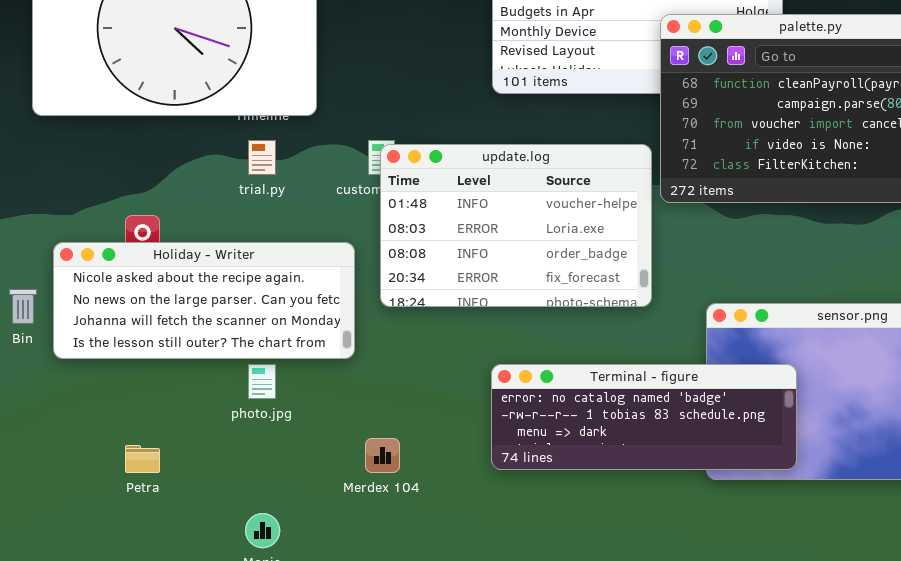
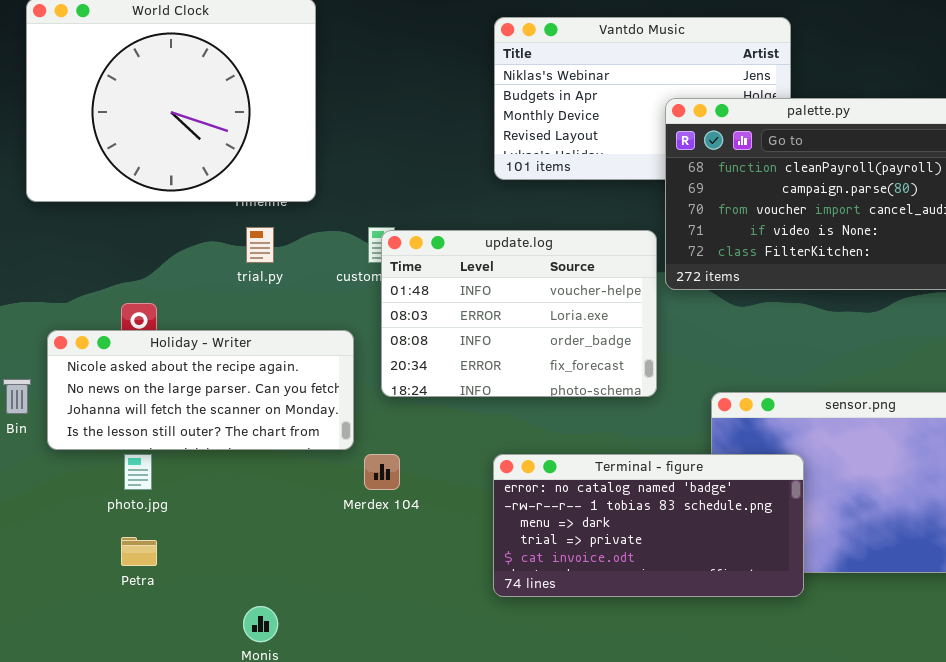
photo.jpg: [248,364,276,399] -> [124,454,152,490], moved
Terminal - figure: [491,364,797,470] -> [493,454,804,597], resized
Merdex 104: [365,438,400,473] -> [364,454,400,490], moved

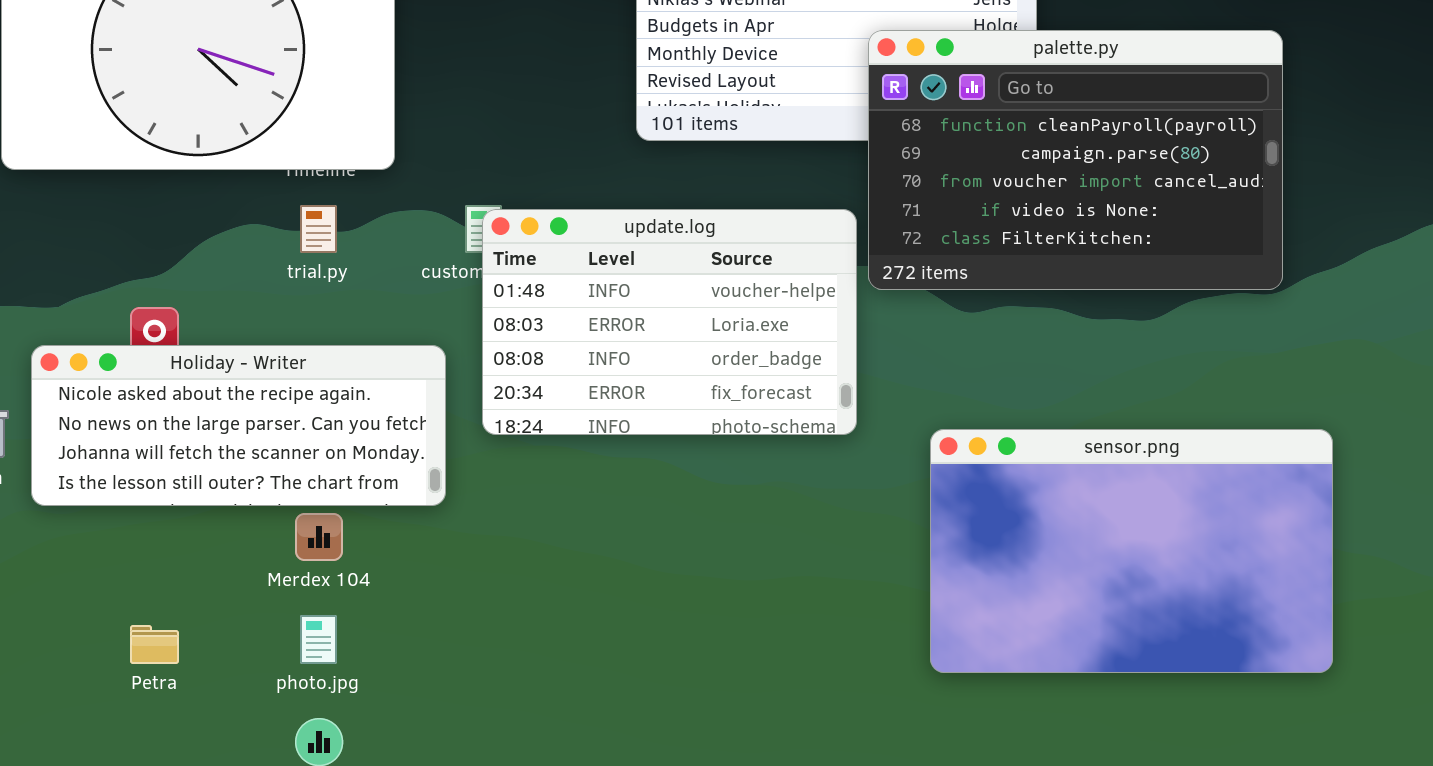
photo.jpg: [124,454,152,490] -> [300,615,337,664], moved
Merdex 104: [364,454,400,490] -> [295,513,343,561], moved
Terminal - figure: [493,454,804,597] -> none, closed

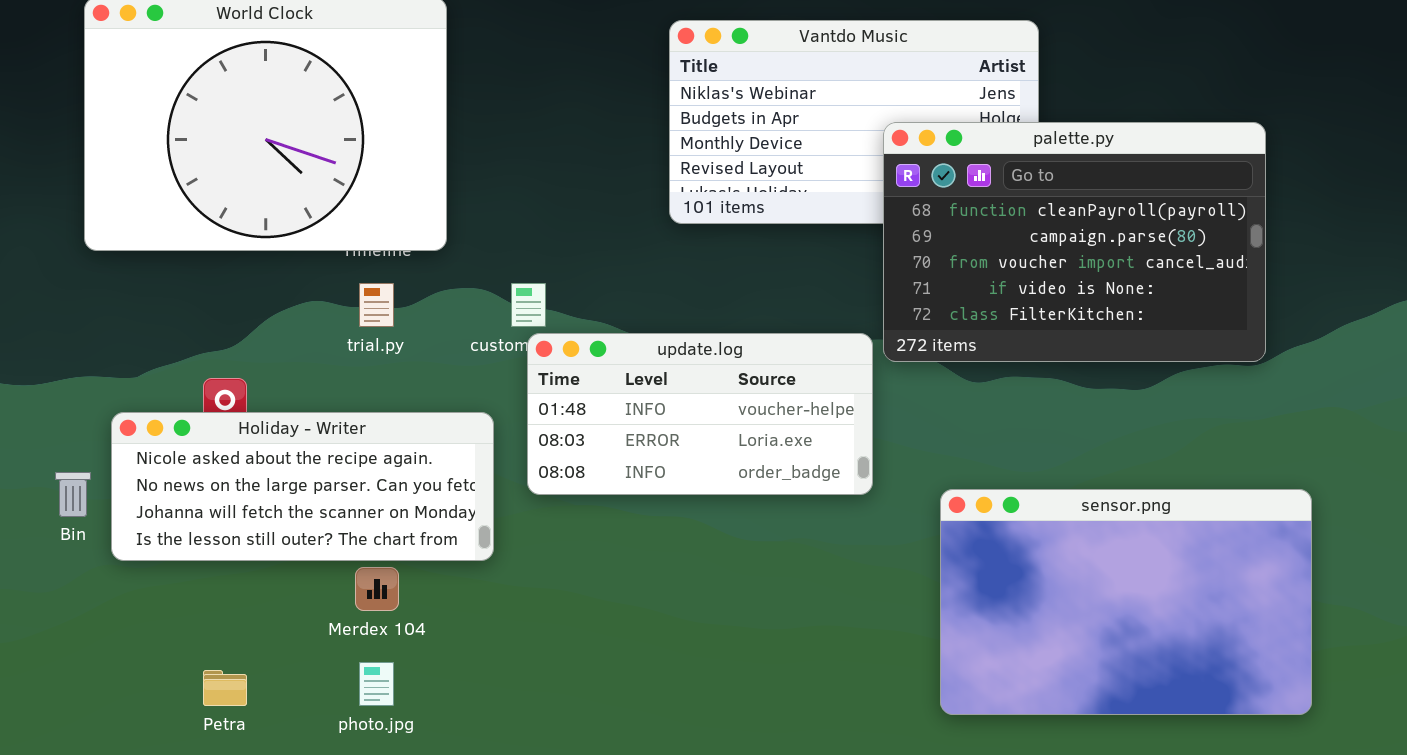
update.log: [482,209,857,435] -> [527,333,873,495], resized

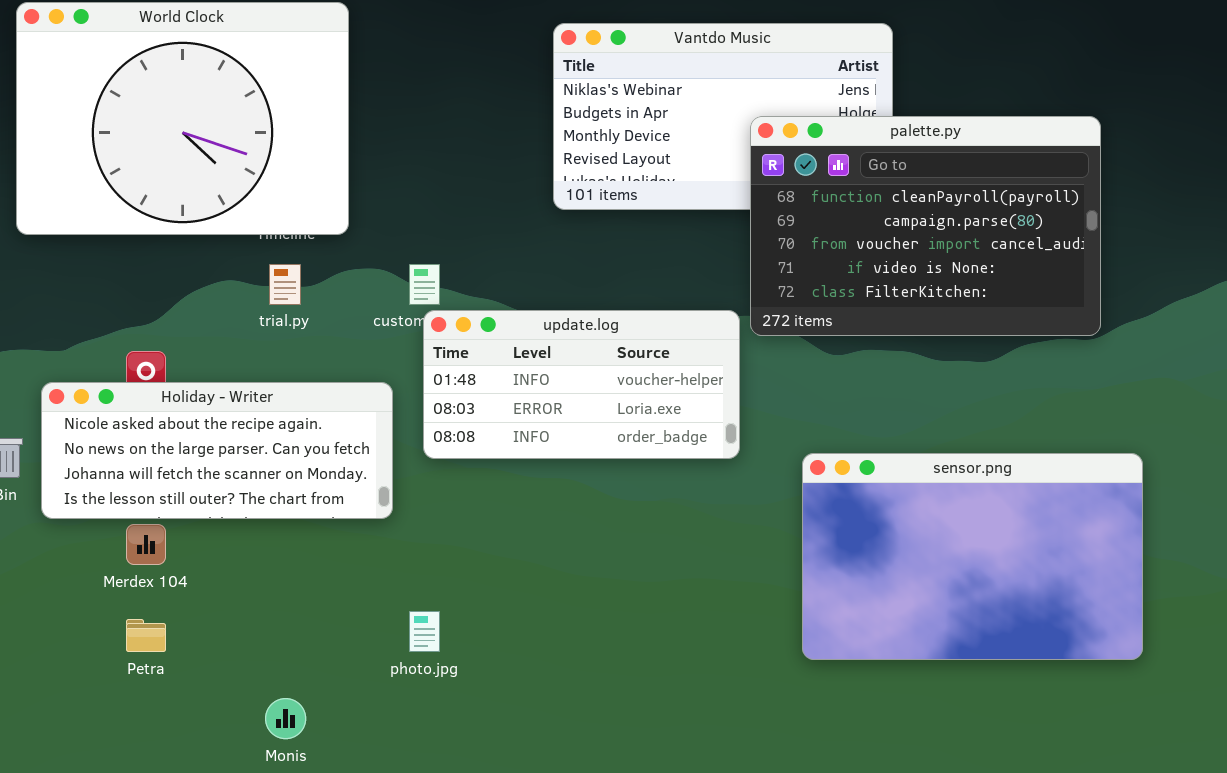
Merdex 104: [355,567,399,611] -> [126,524,166,565], moved
photo.jpg: [359,662,394,706] -> [409,611,440,652], moved

